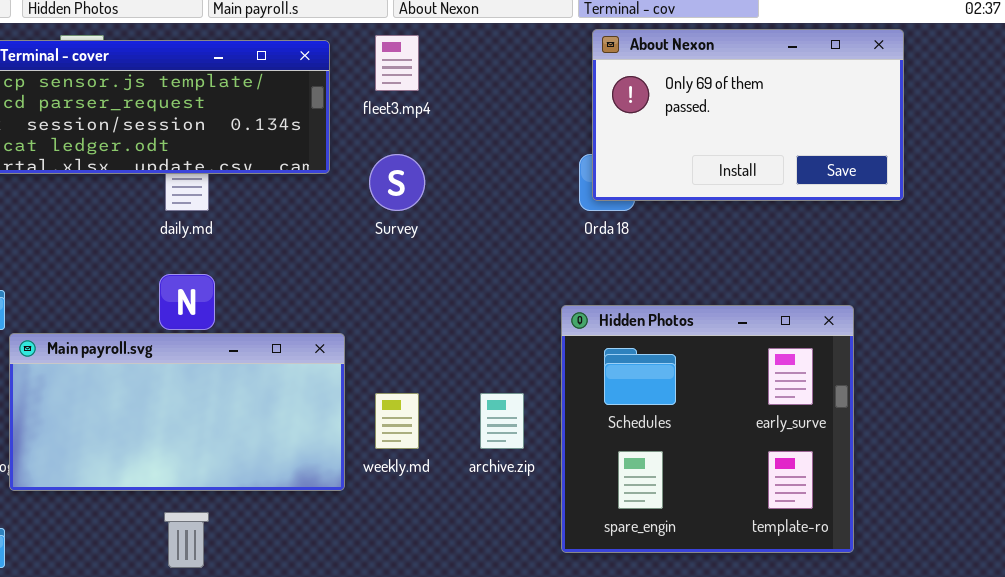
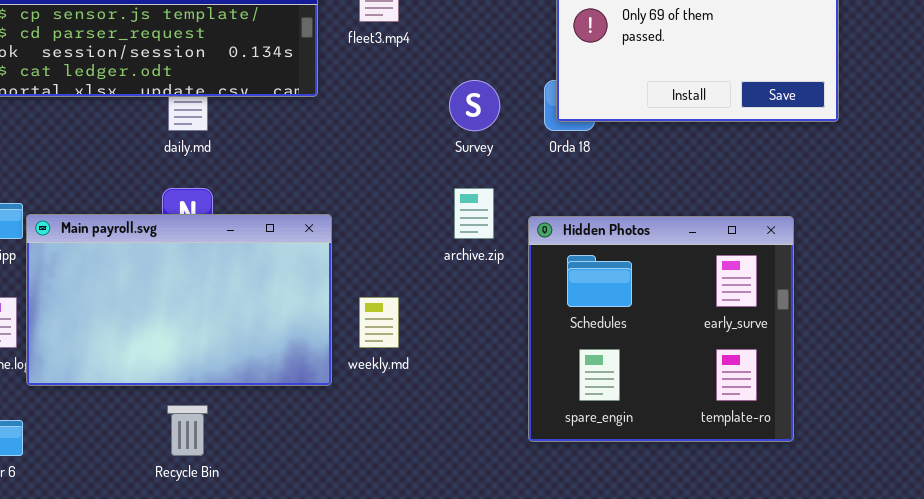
Survey: [369,154,425,211] -> [449,80,500,131], moved
Main payroll.svg: [9,333,345,491] -> [26,214,332,386], resized
archive.zip: [480,393,524,449] -> [454,188,494,239], moved

